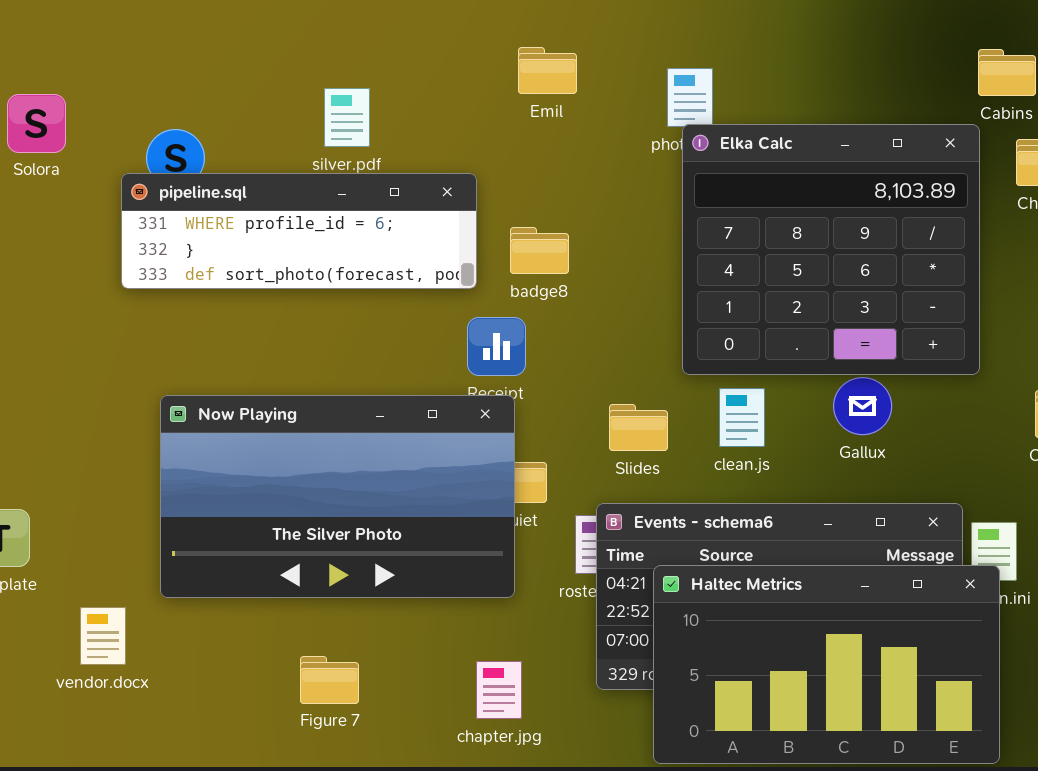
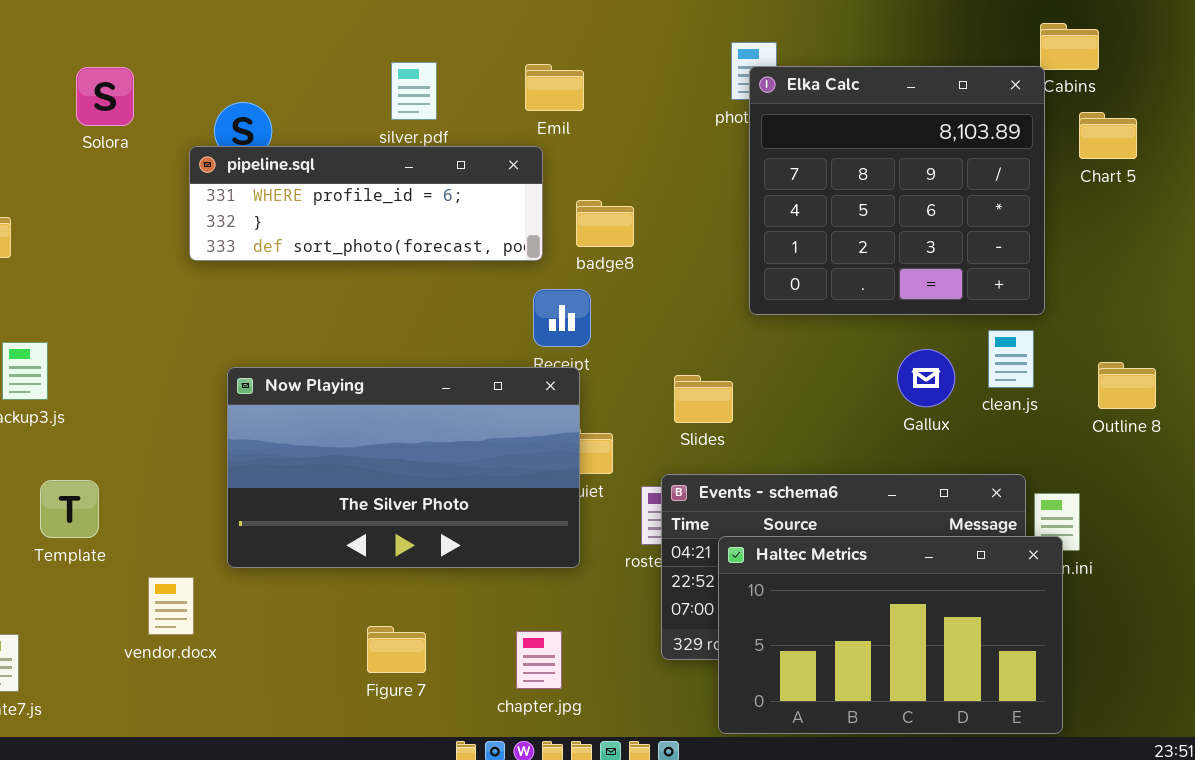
Emil: [518,47,577,94] -> [525,64,584,111], moved
Elka Calc: [682,124,980,375] -> [749,66,1045,315], moved
clean.js: [719,388,765,447] -> [988,330,1034,388], moved
chapter.jpg: [476,661,522,719] -> [516,631,562,689], moved

